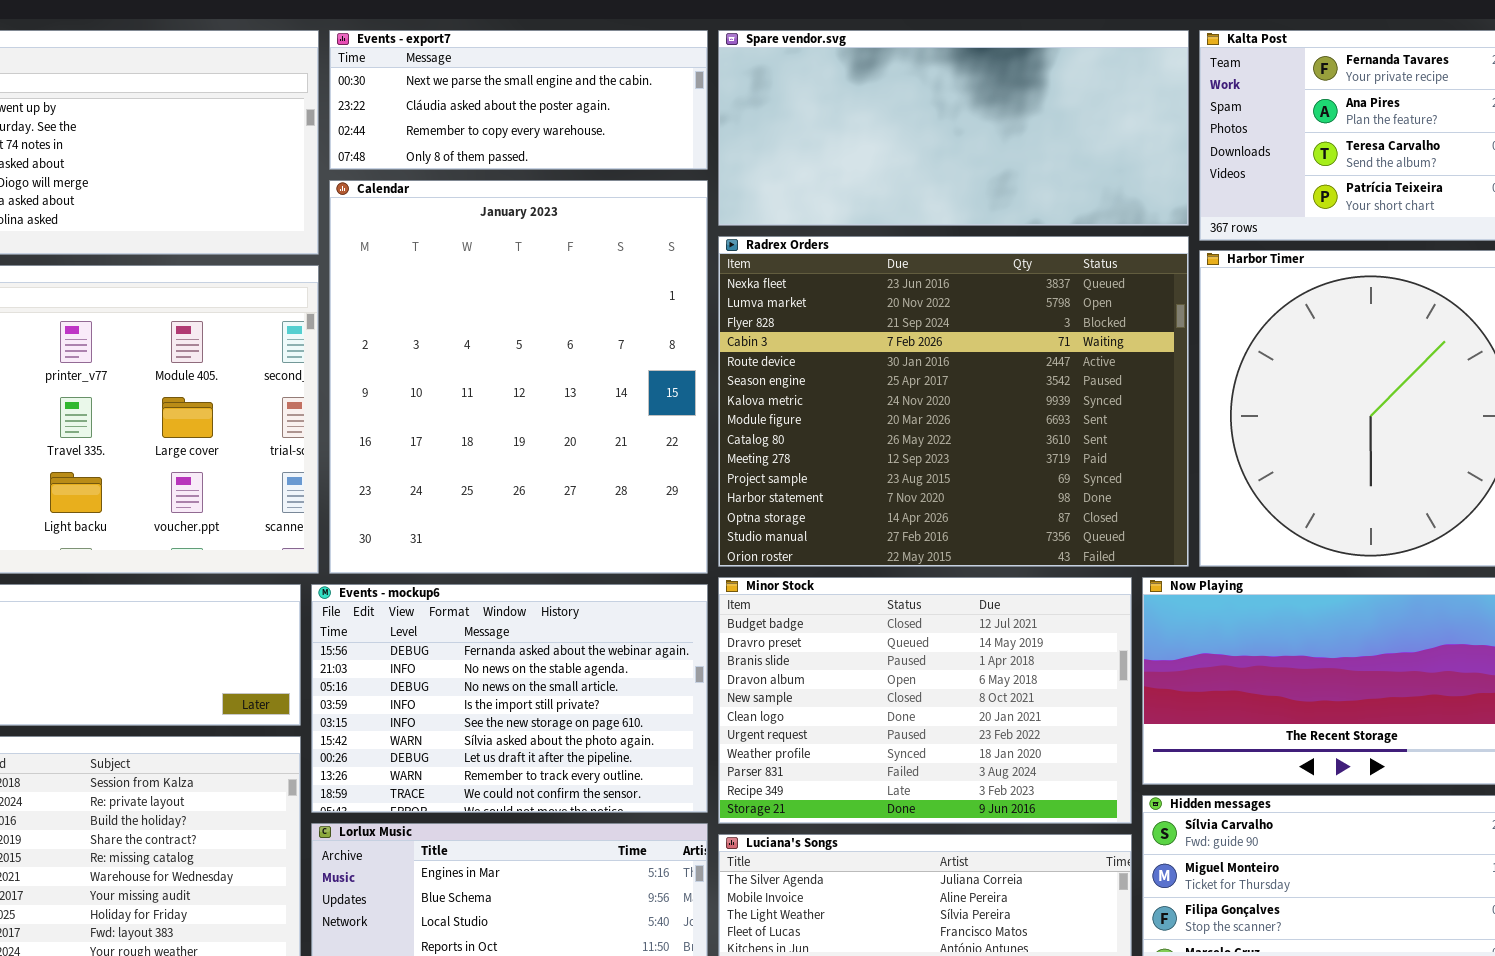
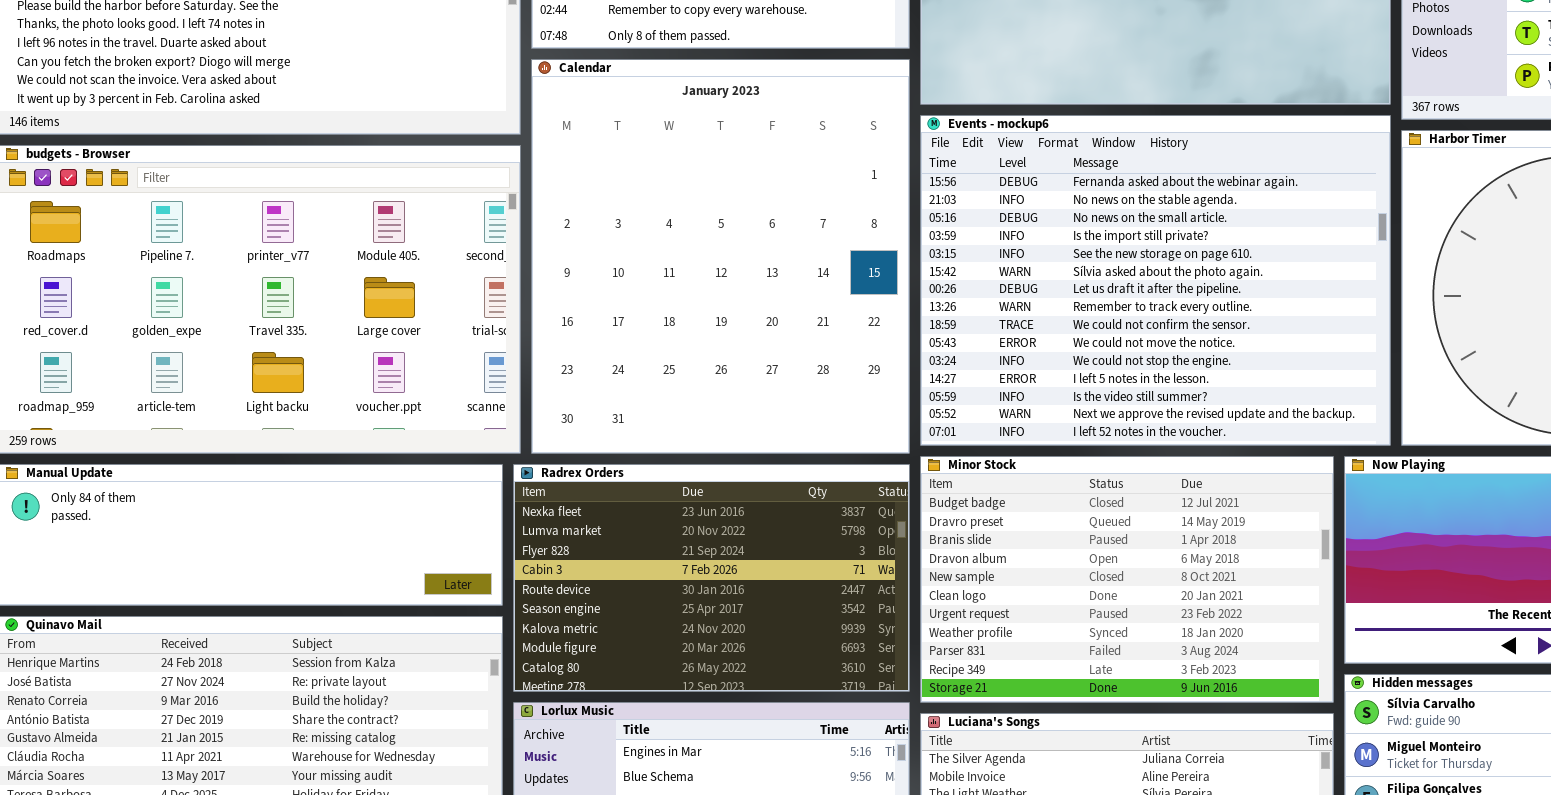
Radrex Orders: [718,236,1189,567] -> [513,464,910,692], moved, resized
Events - mockup6: [311,584,708,813] -> [920,115,1391,446], moved, resized

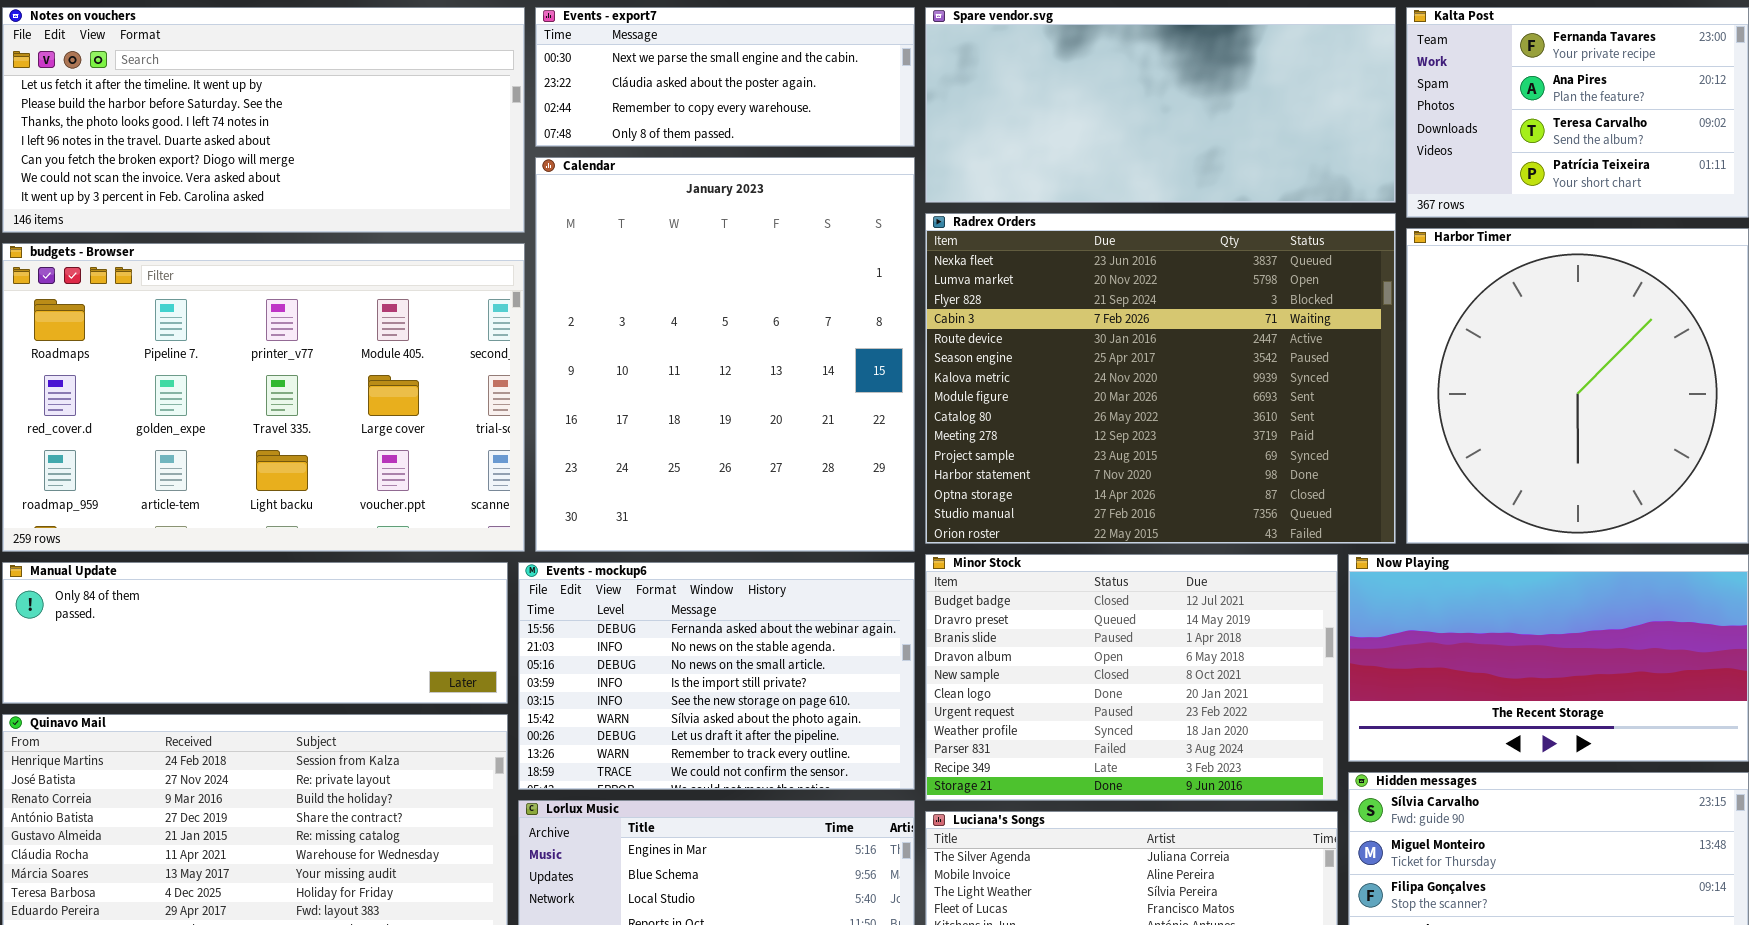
Events - mockup6: [920,115,1391,446] -> [518,562,915,790], moved, resized
Radrex Orders: [513,464,910,692] -> [925,213,1396,544], moved, resized

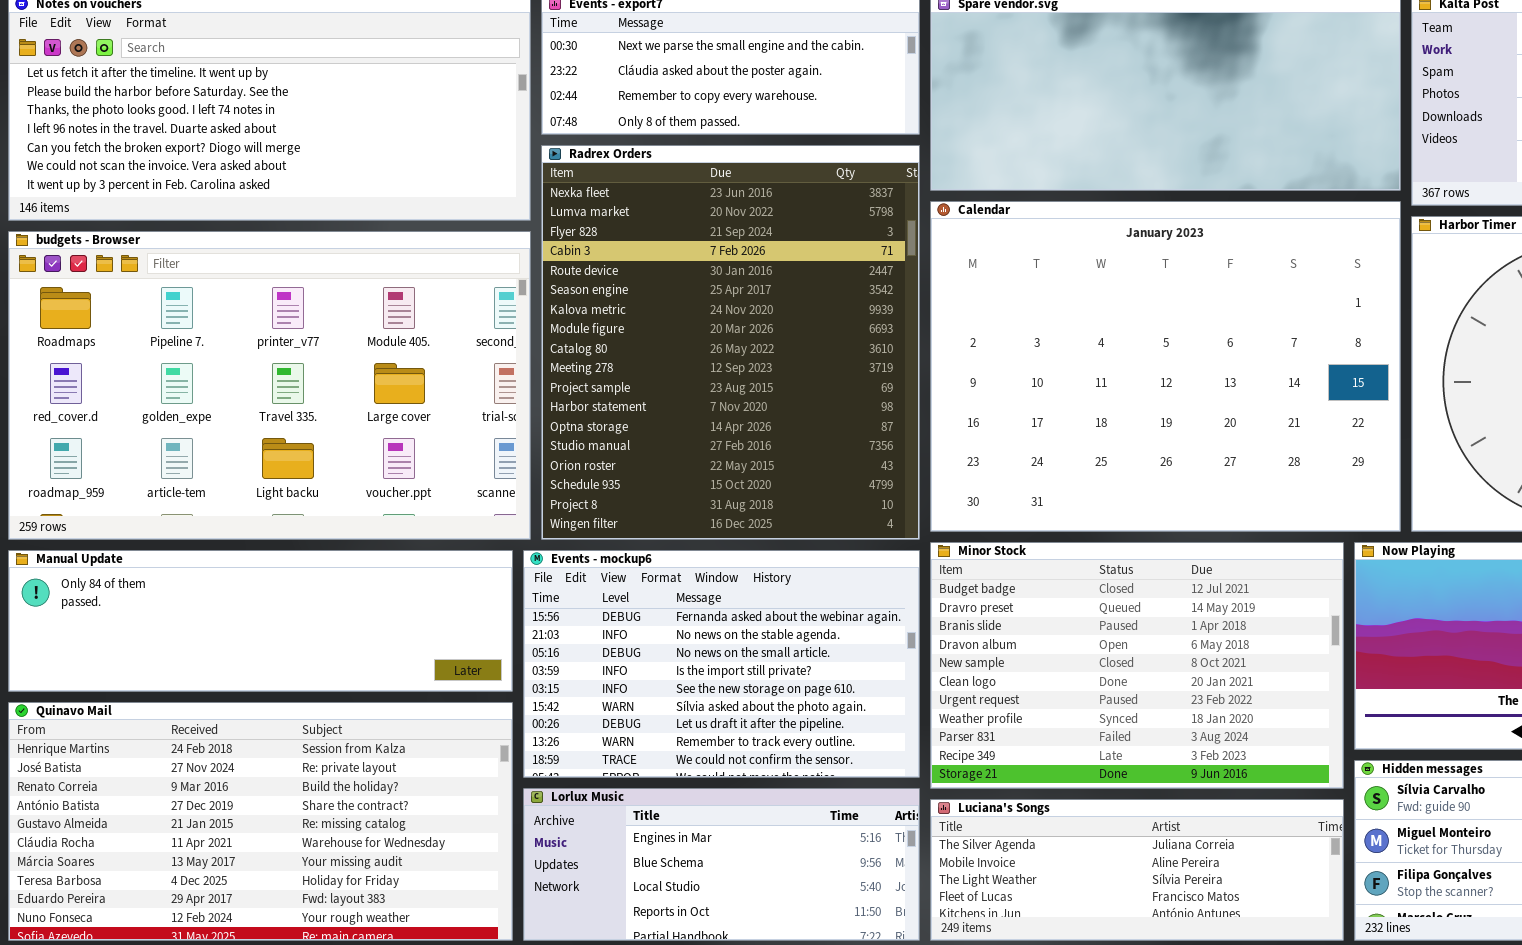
Calendar: [535,157,915,552] -> [930,201,1401,532], moved, resized
Radrex Orders: [925,213,1396,544] -> [541,145,920,540], moved, resized

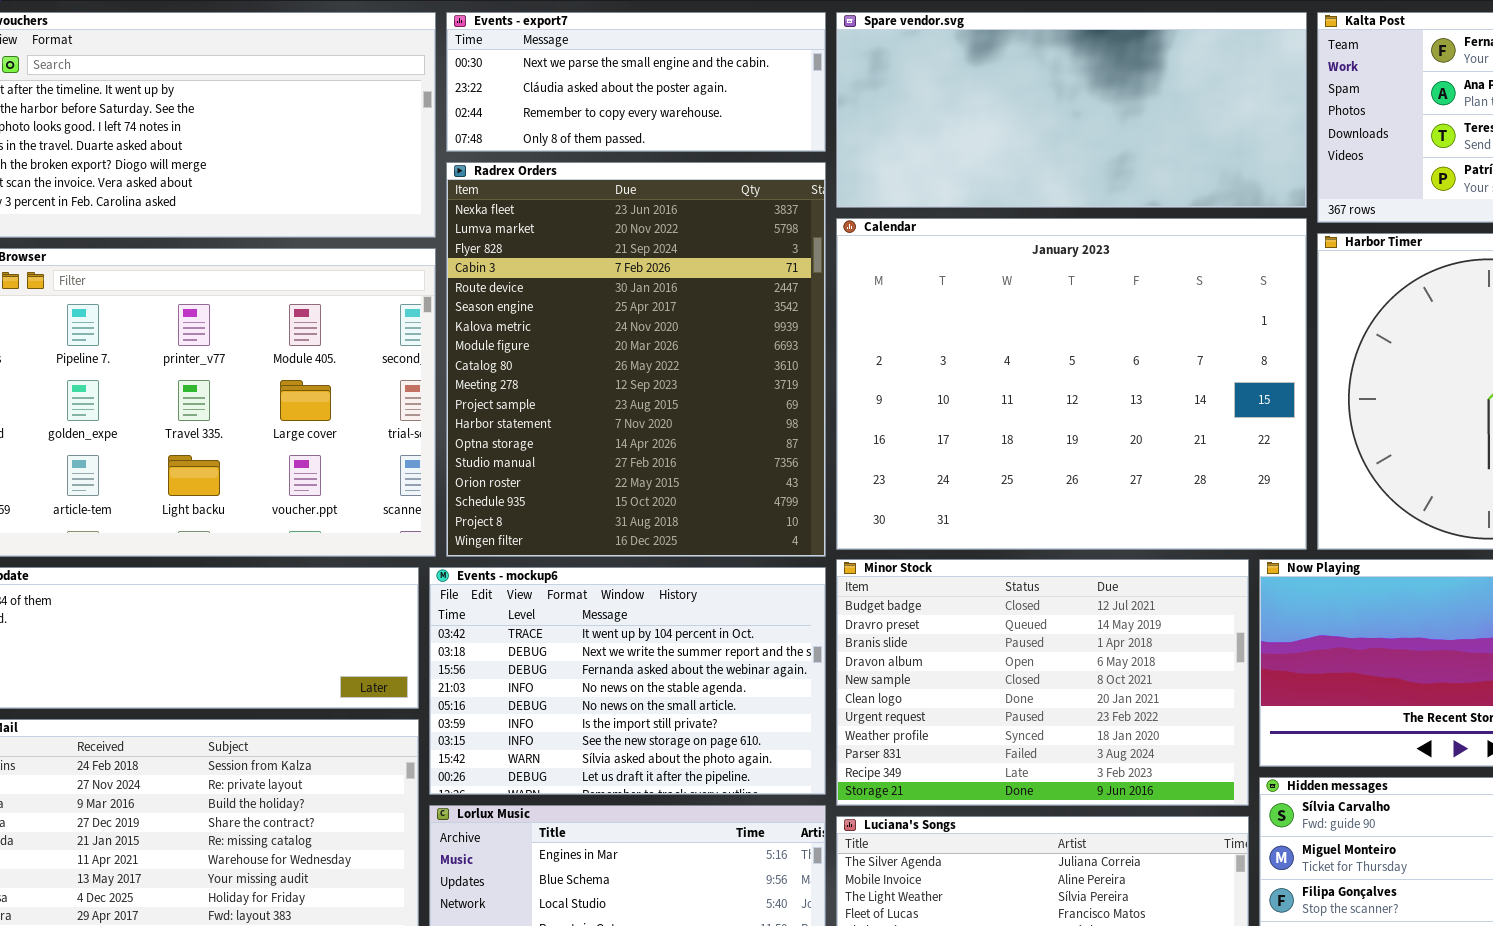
Events - mockup6: [523,550,920,778] -> [429,567,826,795], scrolled up 2 rows

